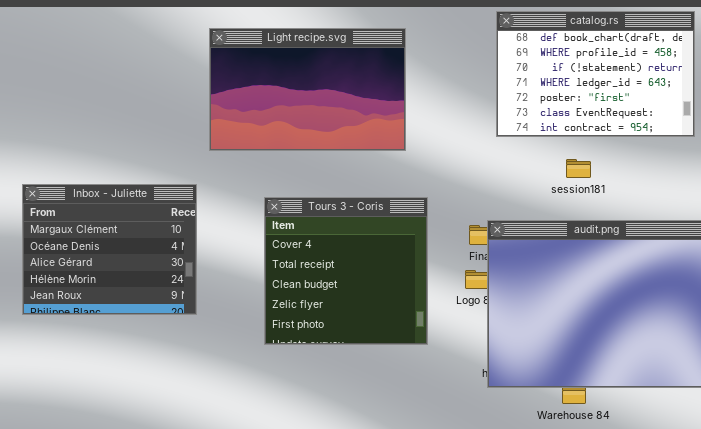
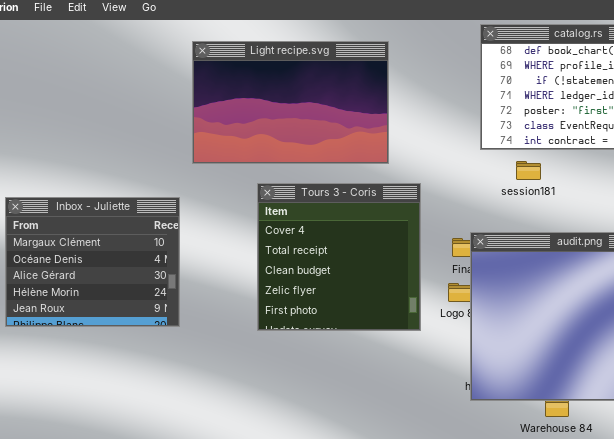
session181: [566,159,591,178] -> [516,161,541,180], moved
Tours 3 - Coris: [264,197,428,345] -> [257,183,421,331], moved

